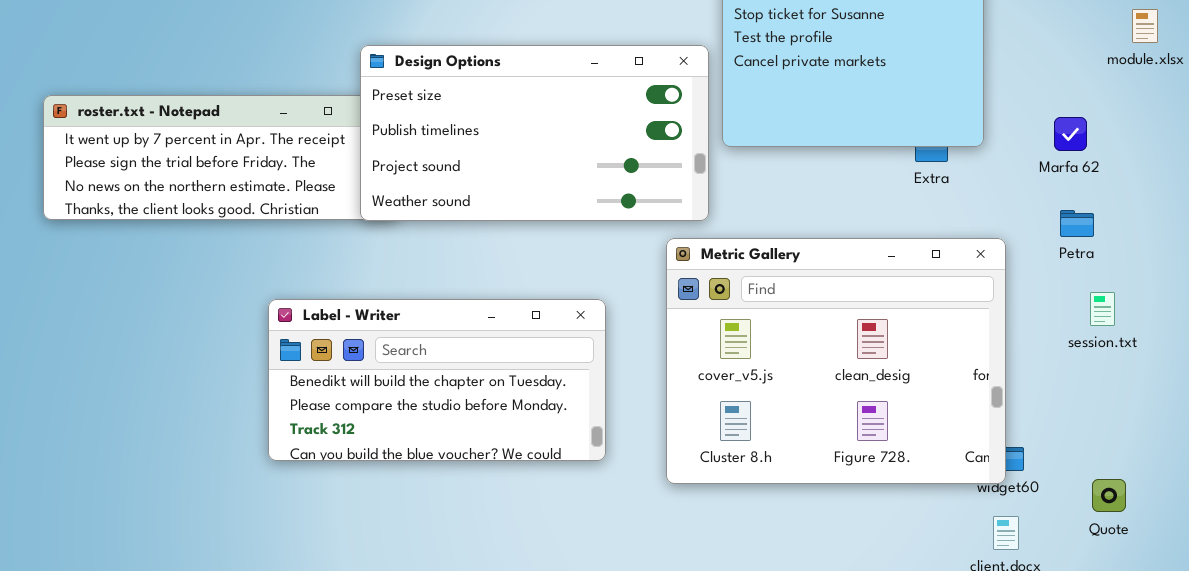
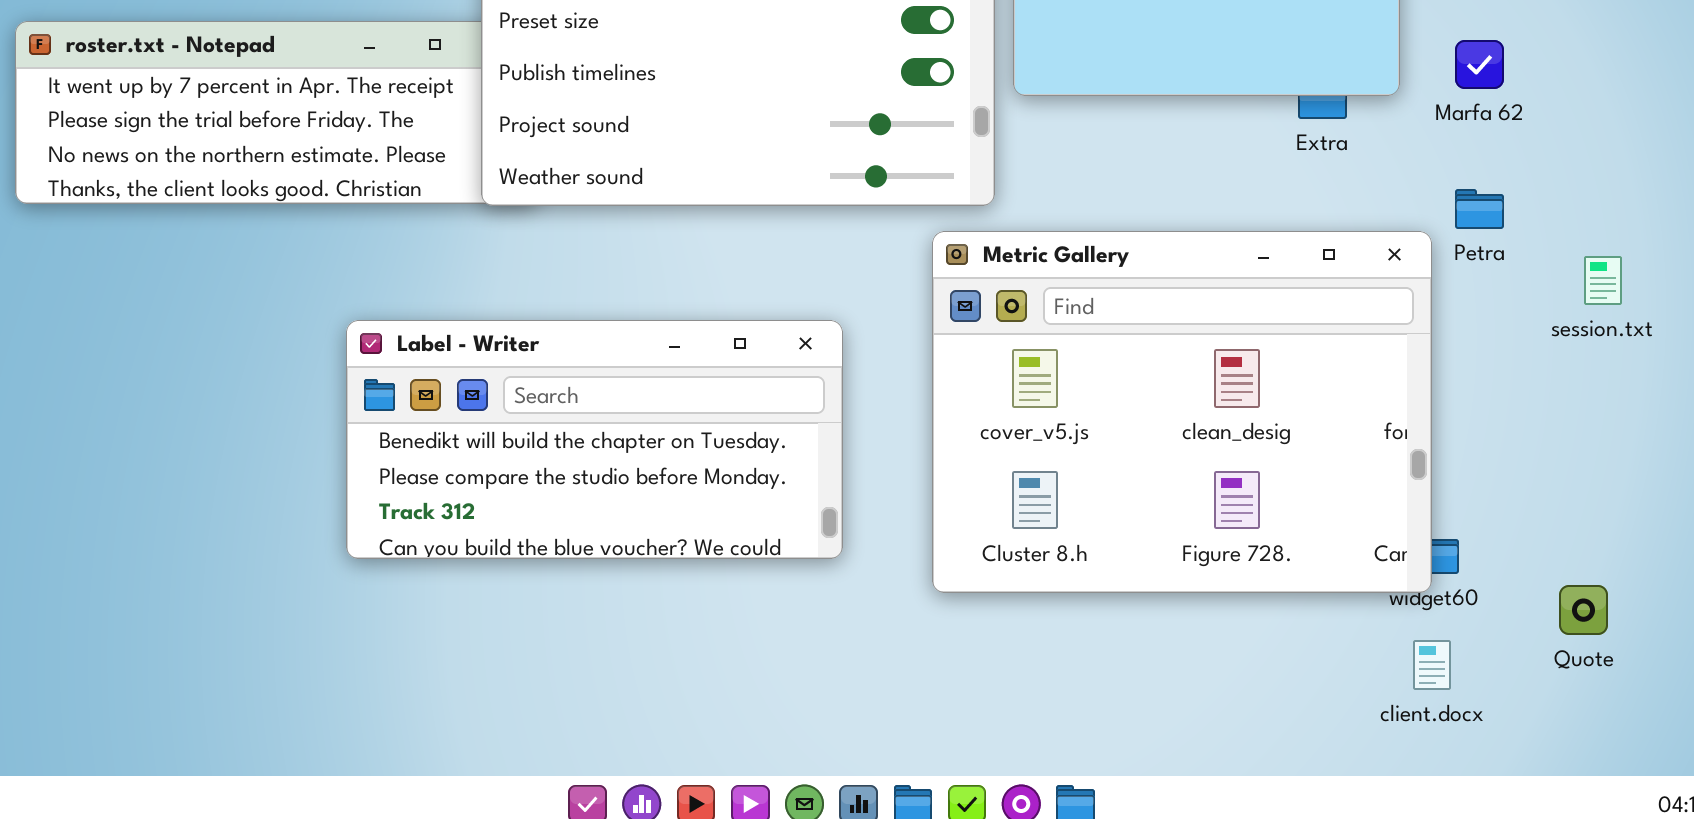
Marfa 62: [1054,117,1087,151] -> [1455,40,1504,89], moved
Petra: [1060,210,1094,237] -> [1455,189,1504,229], moved
session.txt: [1090,292,1115,326] -> [1584,256,1622,305], moved

